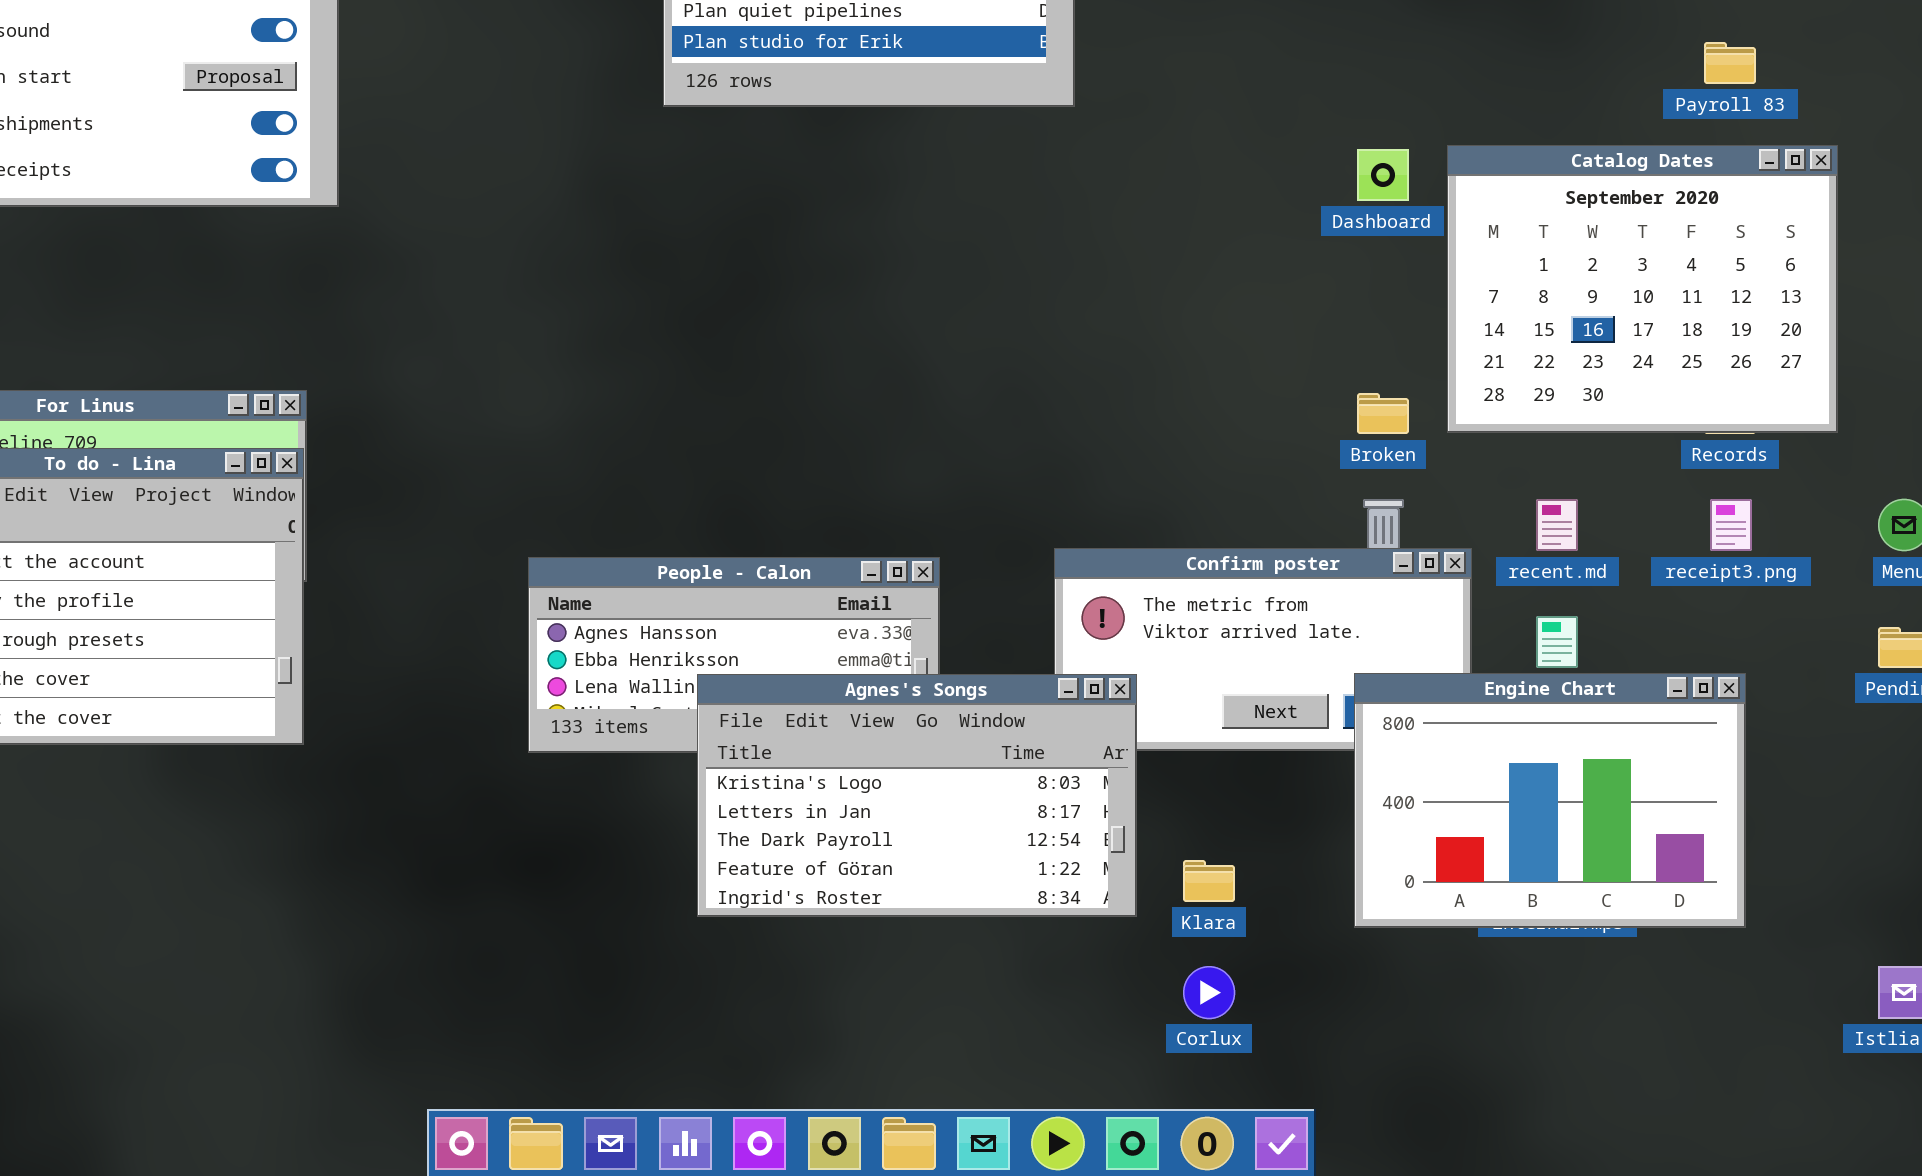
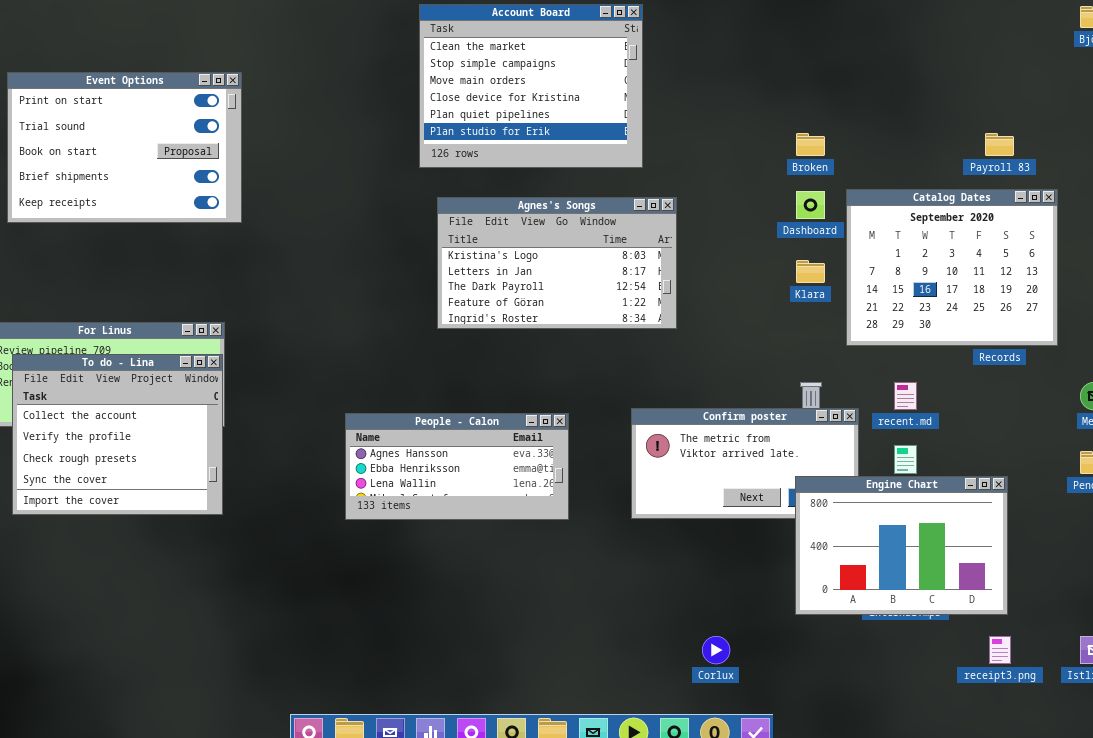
Broken: [1357,393,1409,434] -> [796,133,825,156], moved
receipt3.png: [1710,499,1752,551] -> [989,636,1011,664], moved
Agnes's Songs: [697,674,1137,917] -> [437,197,677,329], moved
Klara: [1183,860,1235,902] -> [796,260,825,283], moved

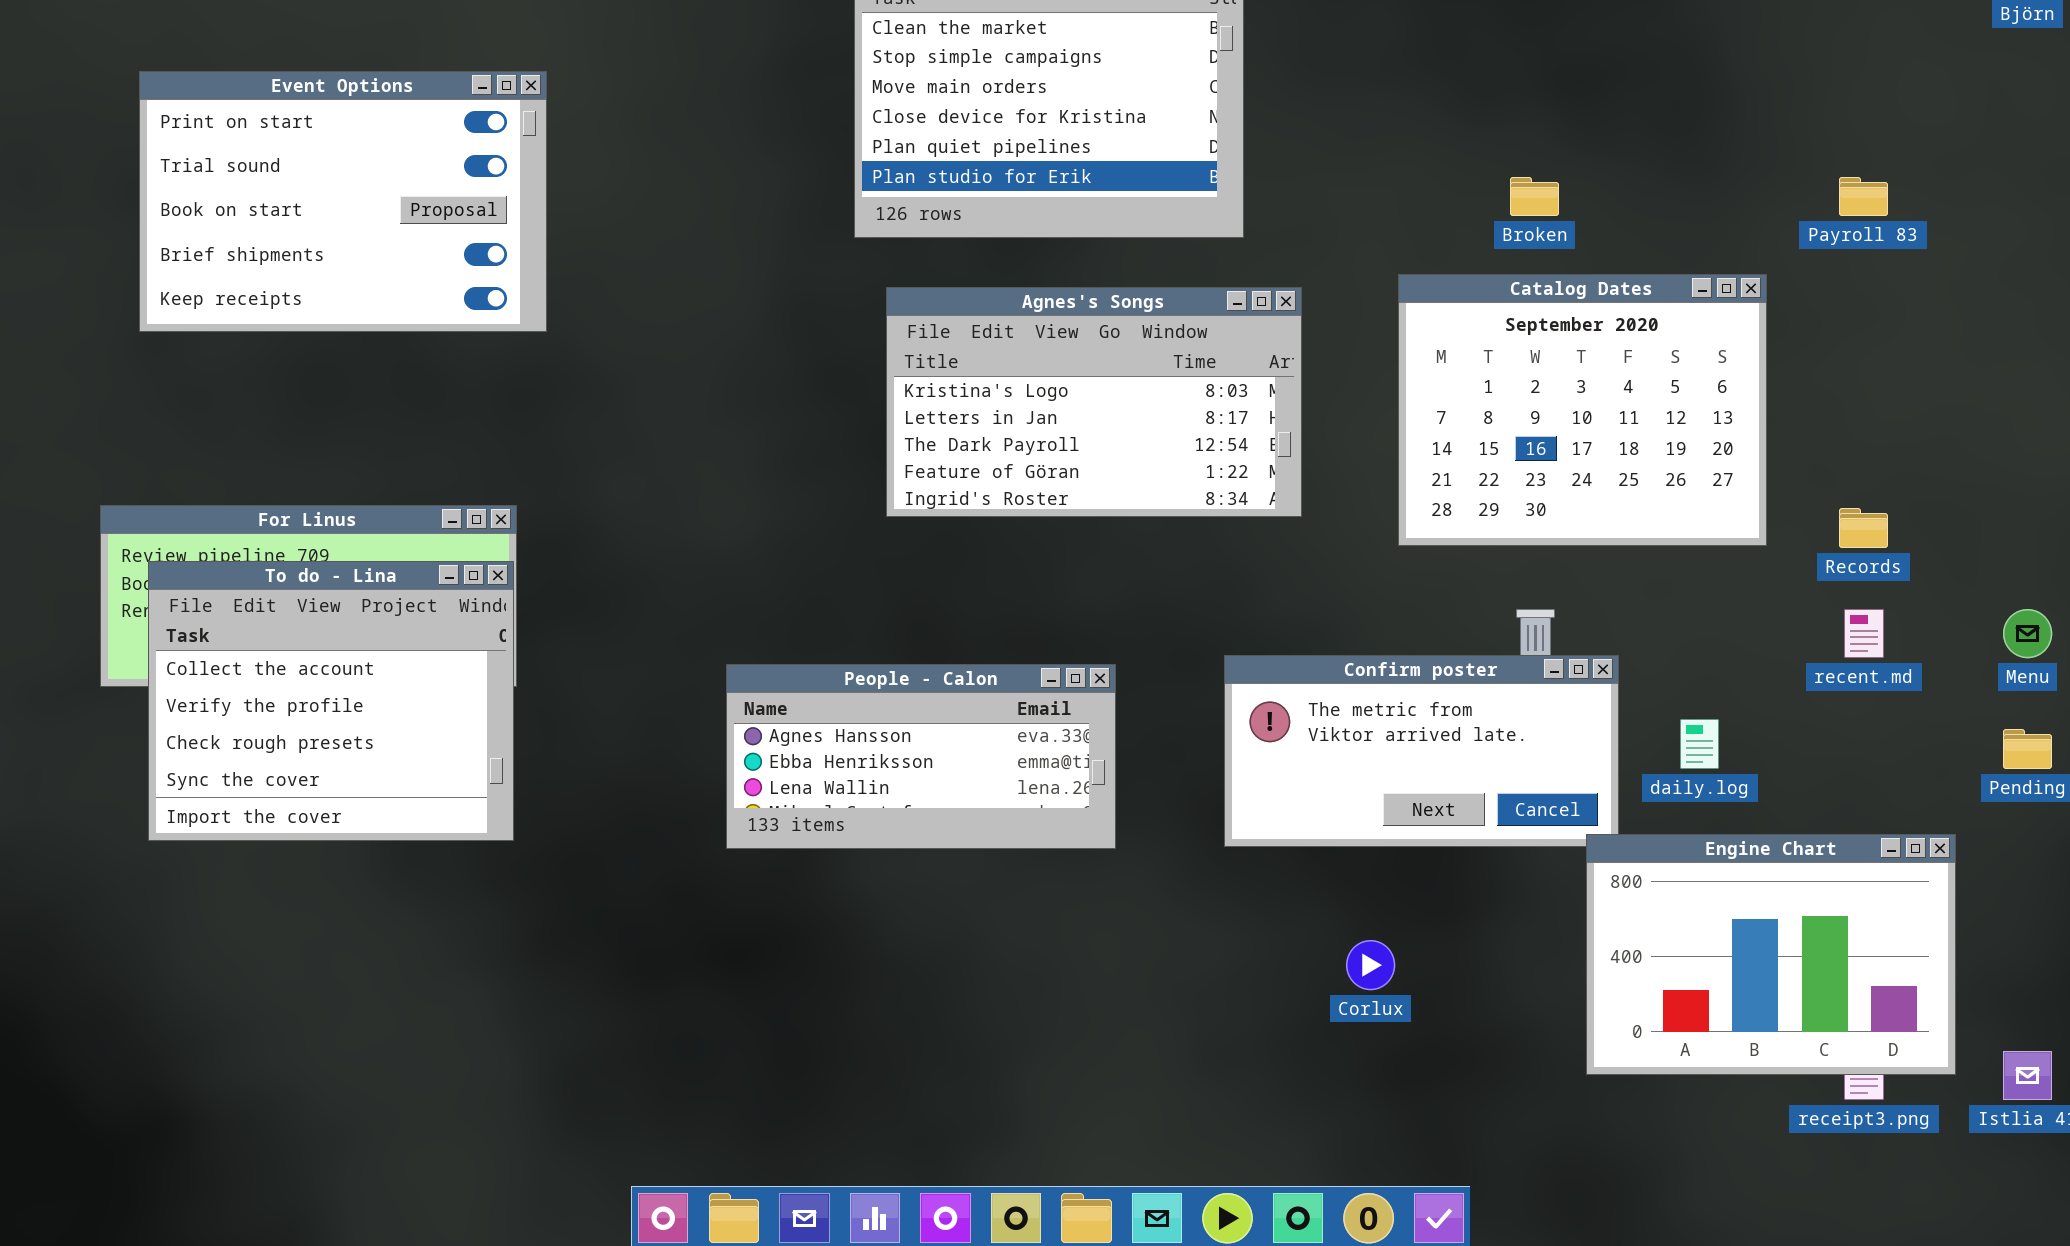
Catalog Dates: [846,189,1058,346] -> [1398,274,1767,546], moved
recent.md: [894,382,917,410] -> [1844,609,1884,658], moved
Engine Chart: [795,476,1008,615] -> [1586,834,1956,1075], moved
Corlux: [702,636,730,664] -> [1346,940,1395,990], moved

